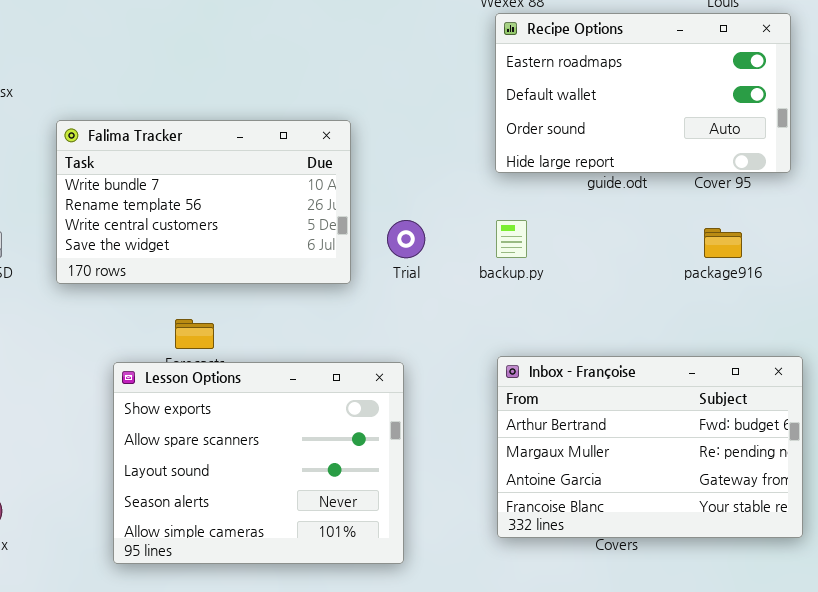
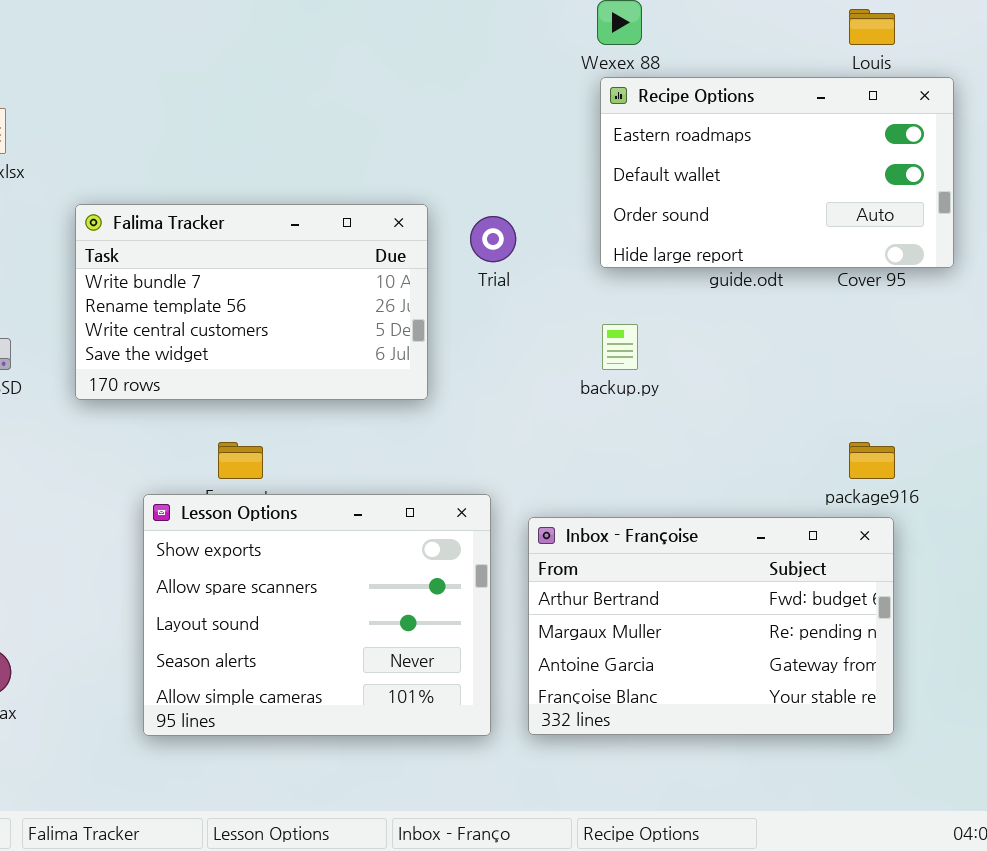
Trial: [387,220,425,258] -> [470,216,516,262], moved
package916: [704,228,742,258] -> [849,442,895,479], moved
Inbox - Françoise: [497,356,803,538] -> [528,517,894,735], moved

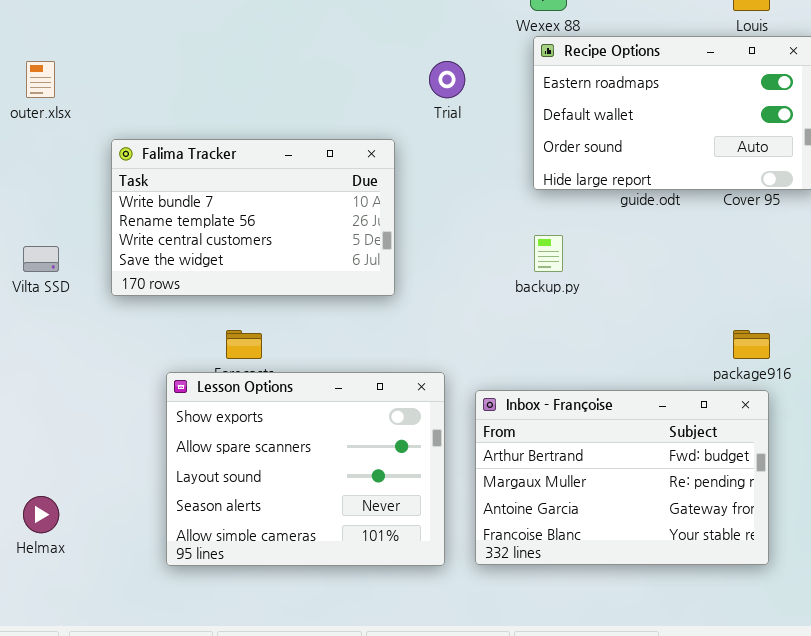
Trial: [470,216,516,262] -> [429,61,465,98], moved

